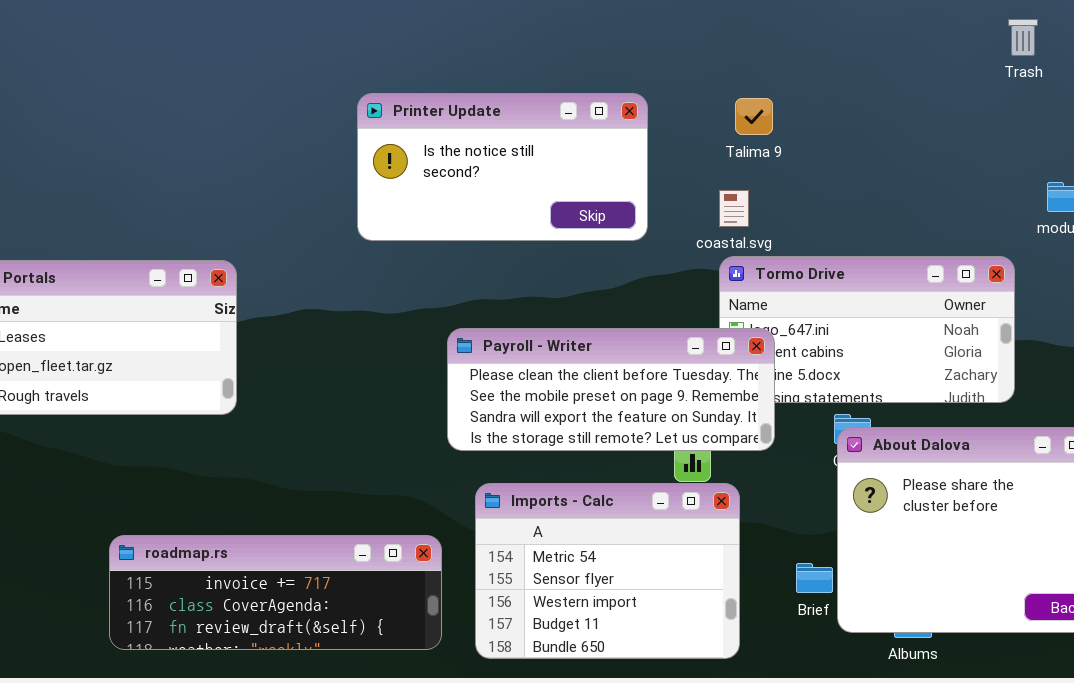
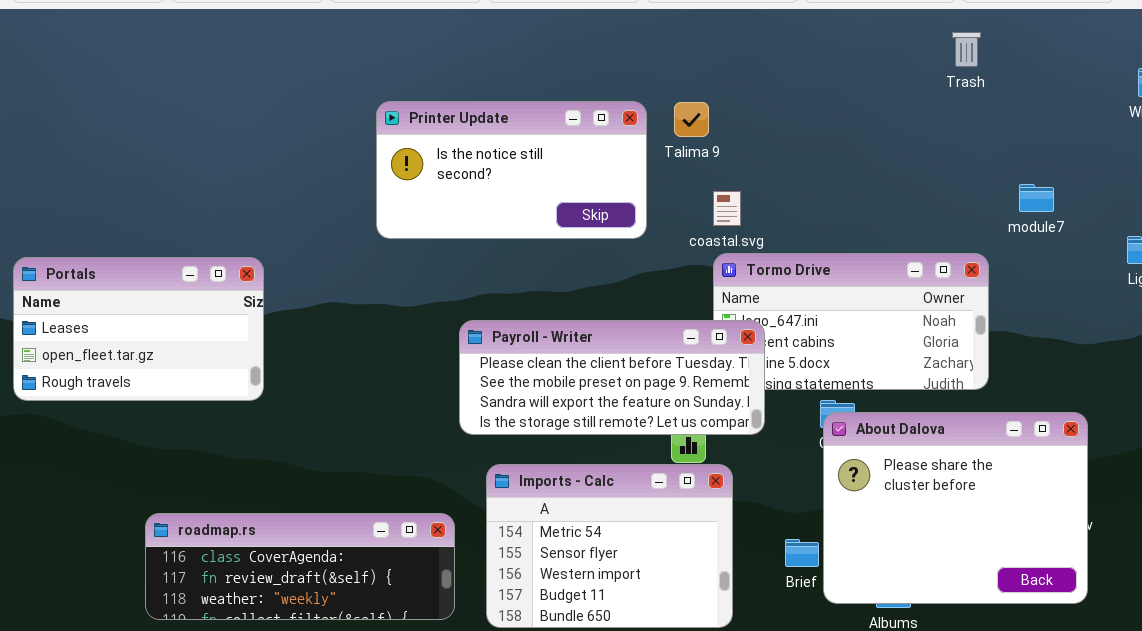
Trash: [1008,19,1038,56] -> [952,32,981,67], moved
Talima 9: [735,98,773,135] -> [674,102,709,137], moved
roadmap.rs: [109,535,442,650] -> [145,513,455,620], scrolled down 1 row

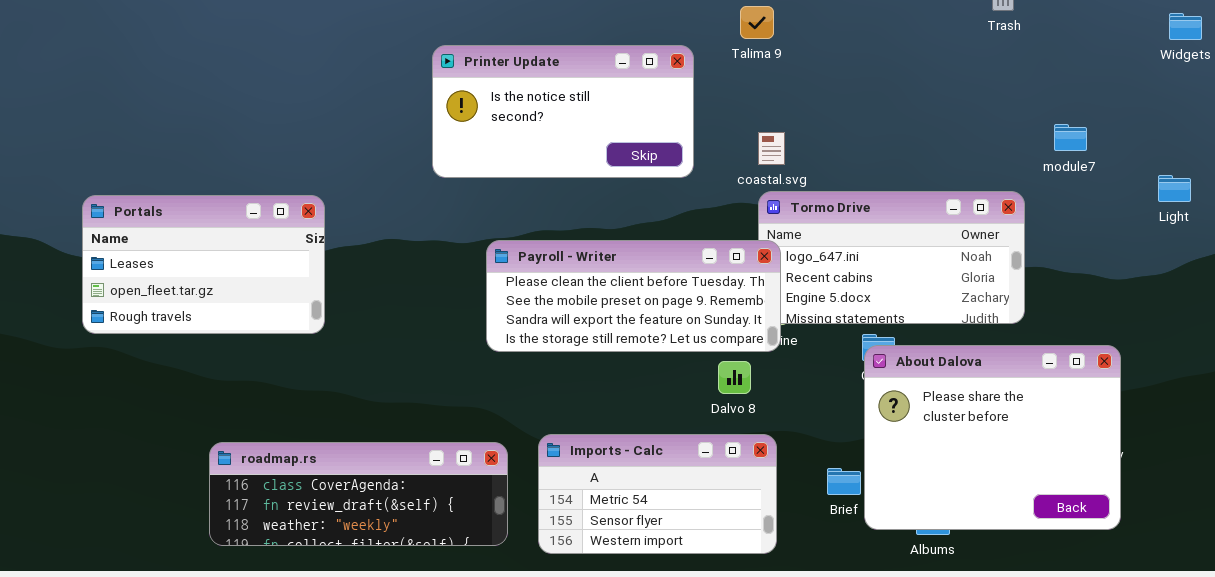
Talima 9: [674,102,709,137] -> [740,6,774,39], moved
Payroll - Writer: [459,320,765,435] -> [486,240,781,352], moved
Imports - Calc: [486,464,733,628] -> [538,434,777,554], resized

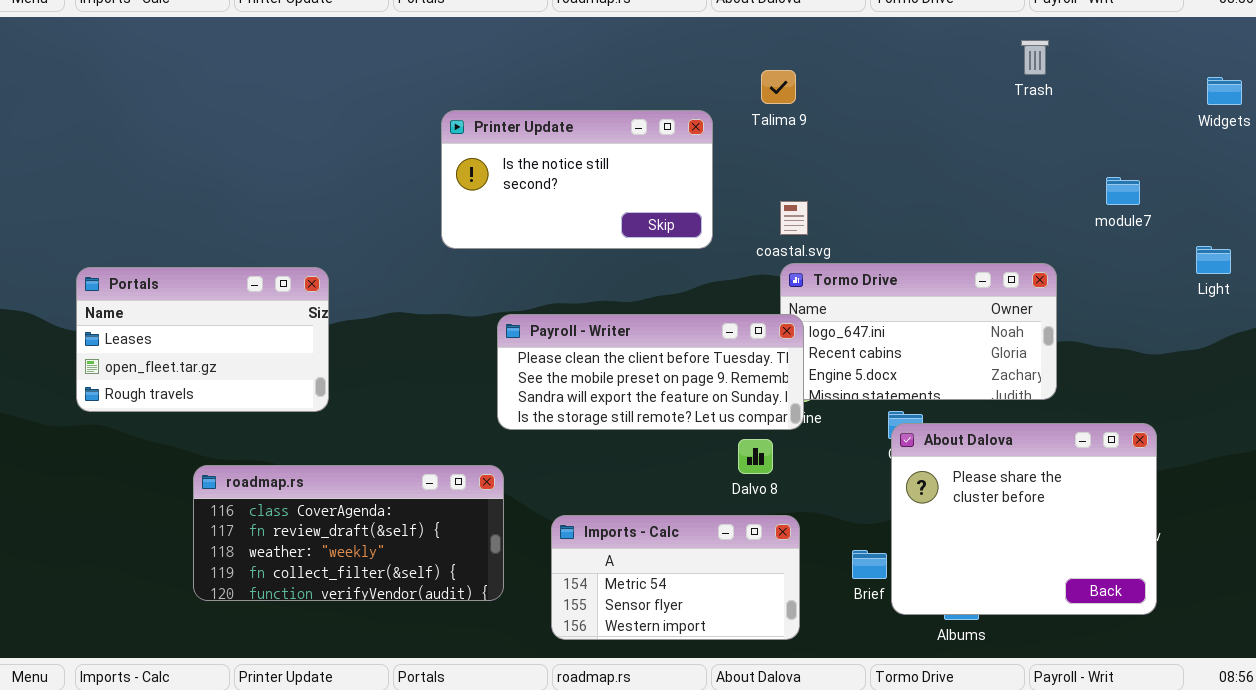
module7: [1054,124,1087,151] -> [1106,177,1140,205], moved
roadmap.rs: [209,442,508,546] -> [193,465,504,601], moved, resized

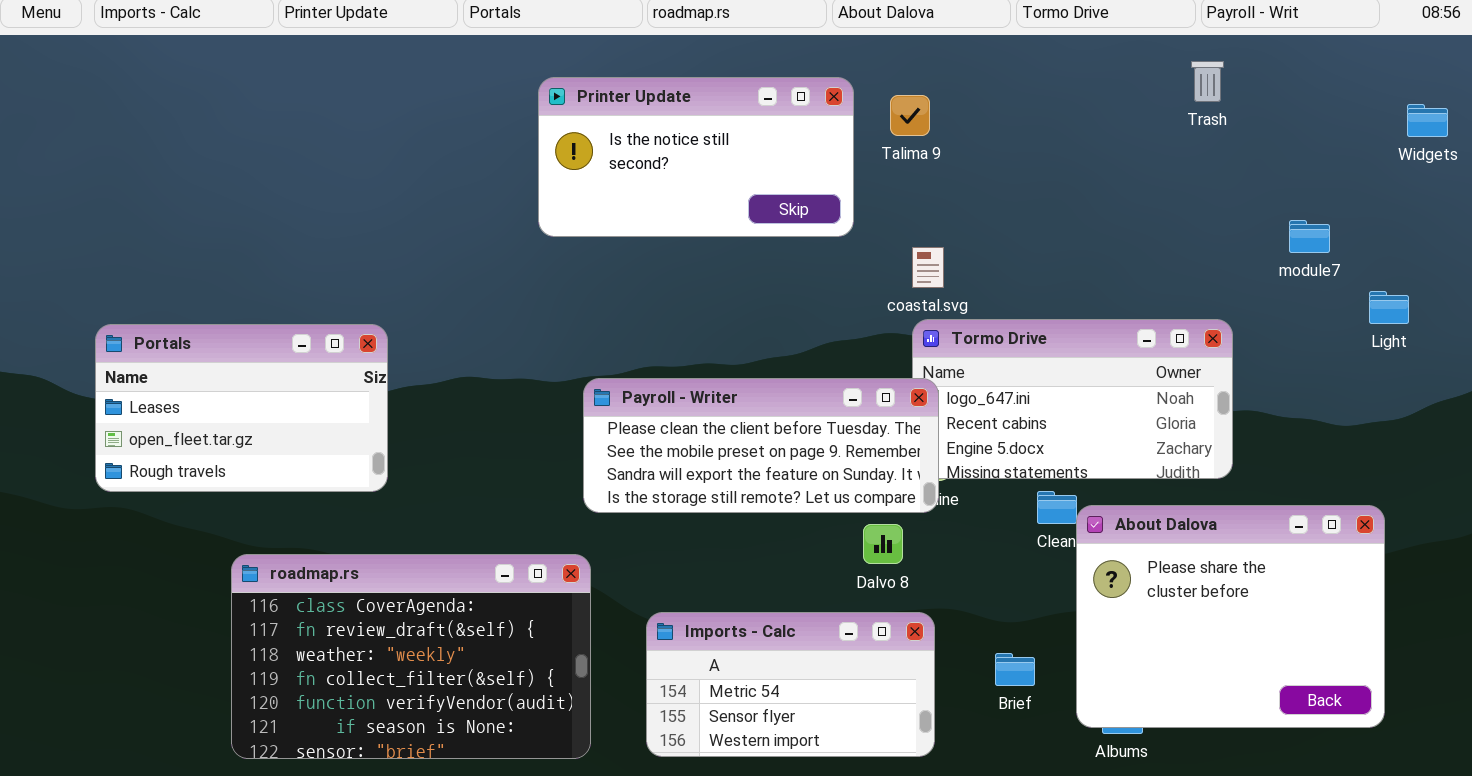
Printer Update: [441,110,713,249] -> [538,77,854,237], moved
Light: [1196,246,1231,274] -> [1369,291,1409,324], moved
About Dalova: [891,423,1157,615] -> [1076,505,1385,728], moved
roadmap.rs: [193,465,504,601] -> [231,554,591,759], resized

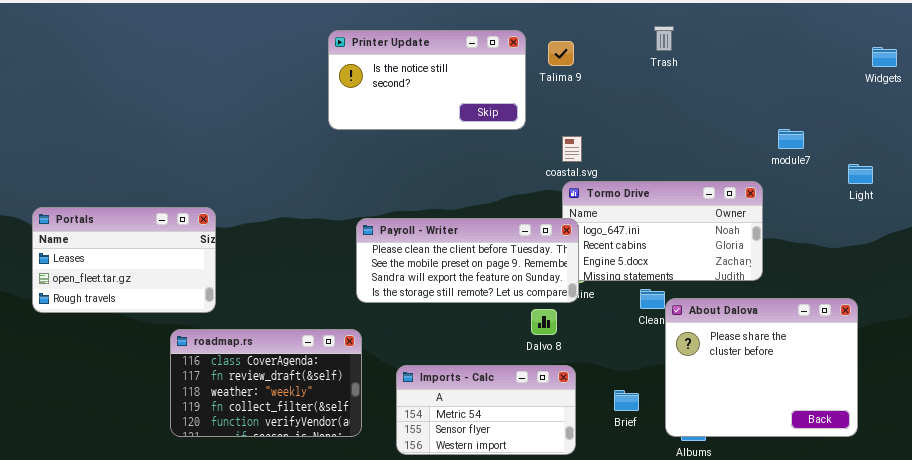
Trash: [1191,61,1224,102] -> [654,26,674,51], moved
module7: [1289,220,1330,253] -> [778,129,804,149], moved
Portals: [95,324,388,492] -> [32,207,216,313], moved
roadmap.rs: [231,554,591,759] -> [170,329,362,437], resized

